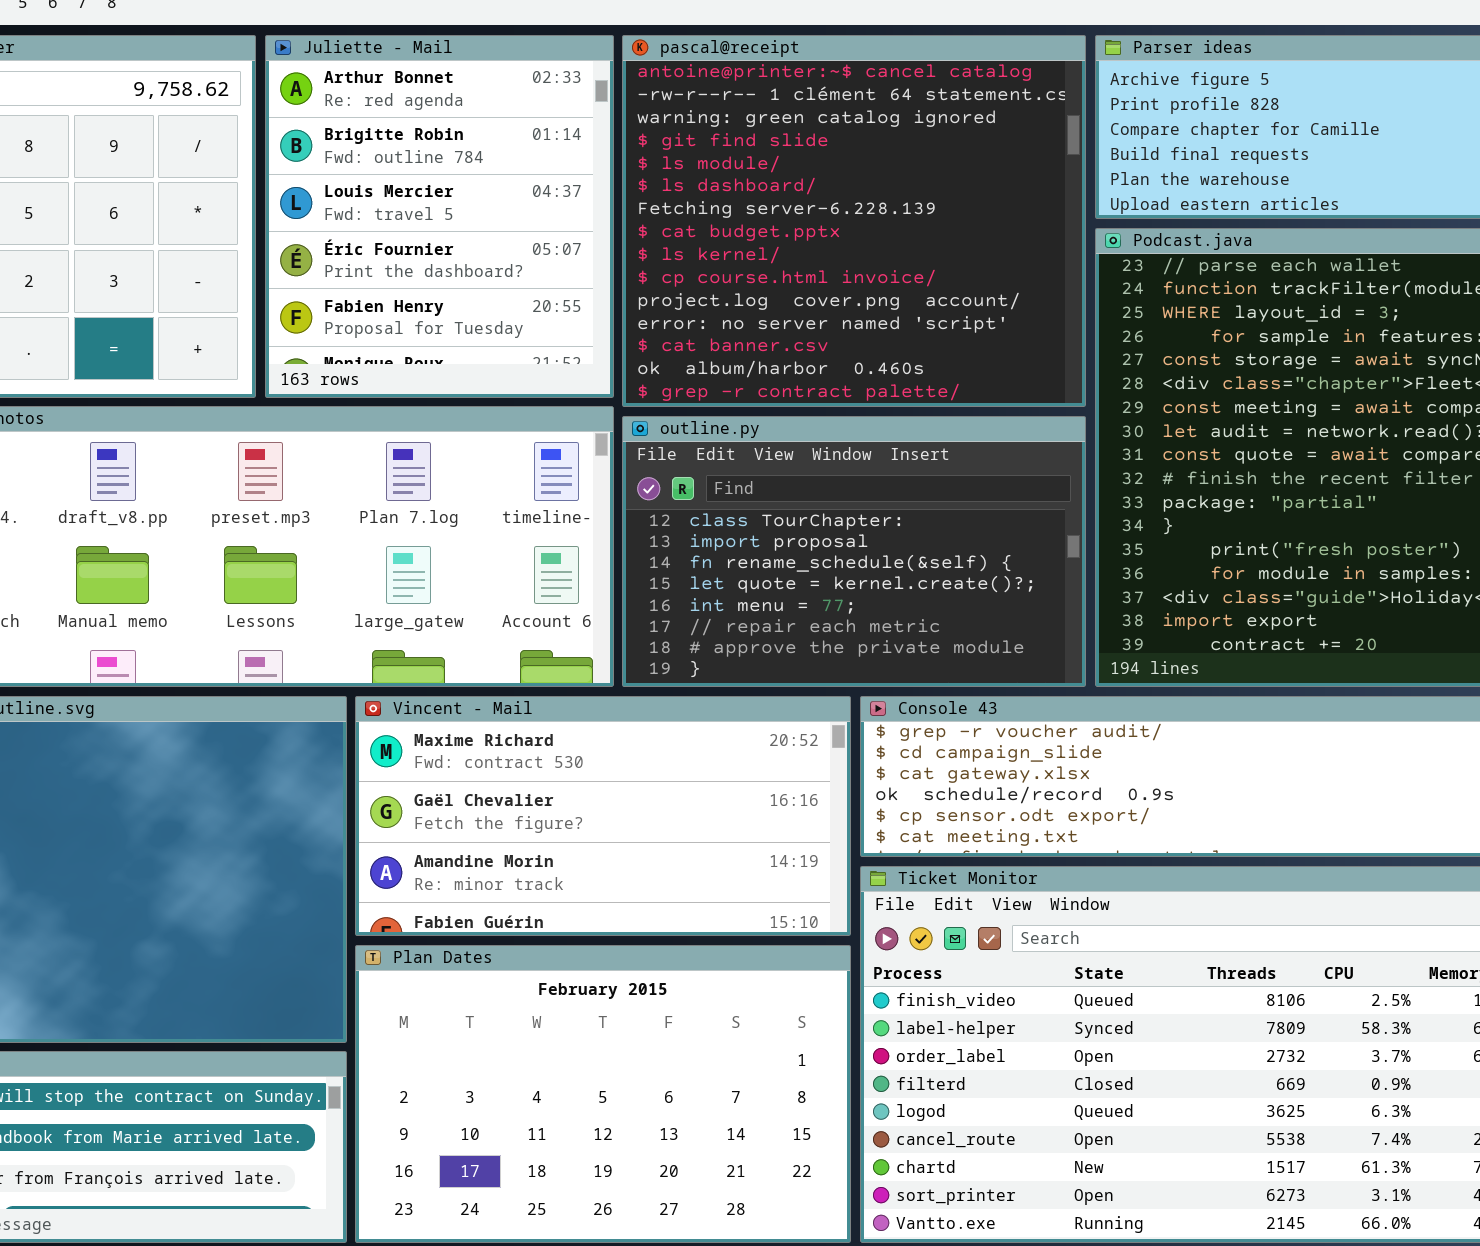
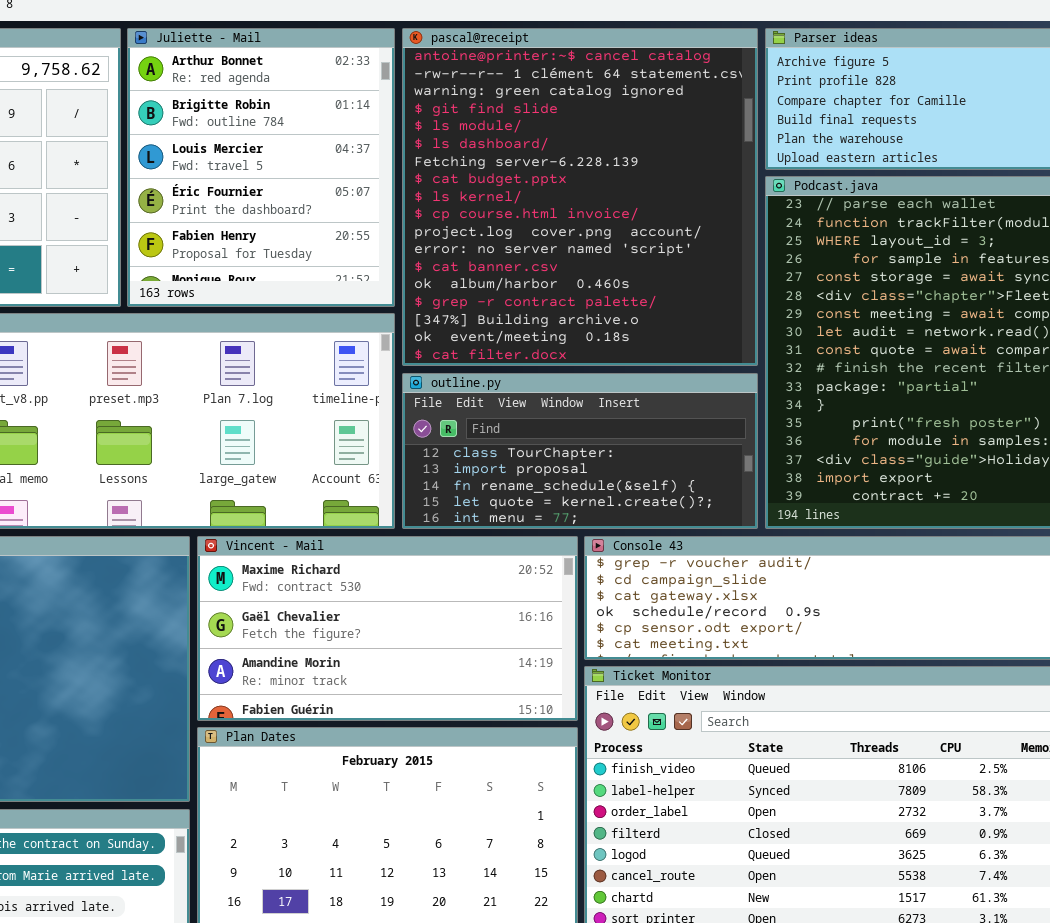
pascal@receipt: [622,35,1086,407] -> [402,28,758,366], resized
outline.py: [622,416,1086,687] -> [402,373,758,529], resized

